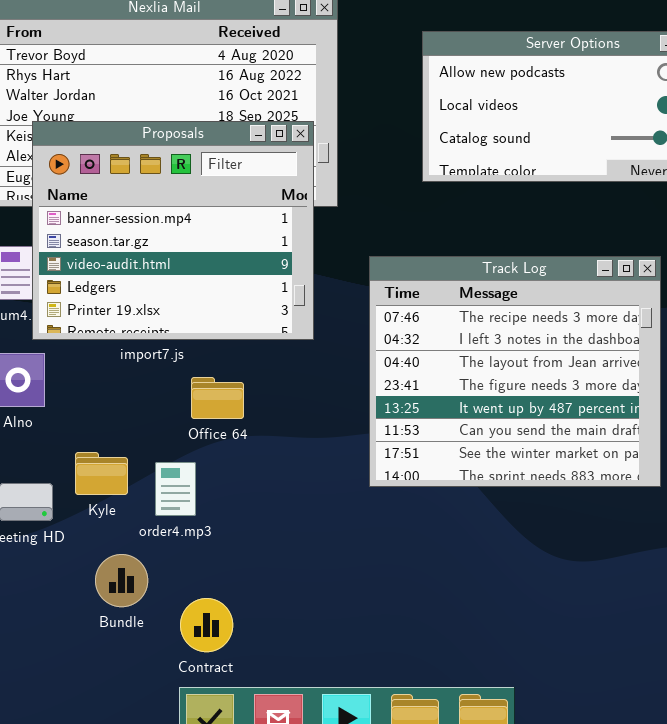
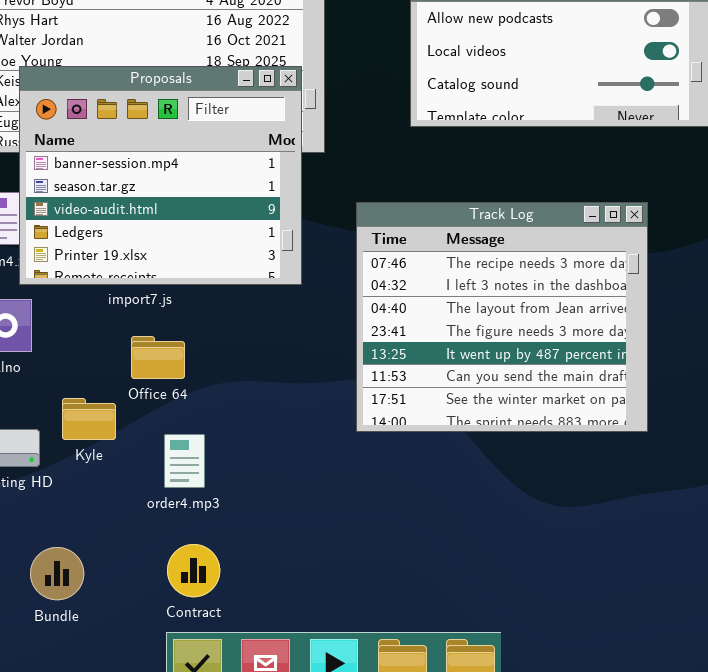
Office 64: [191,377,244,419] -> [131,336,185,379], moved
order4.mp3: [155,462,196,516] -> [164,434,205,488], moved
Bundle: [95,554,148,607] -> [30,547,84,600], moved

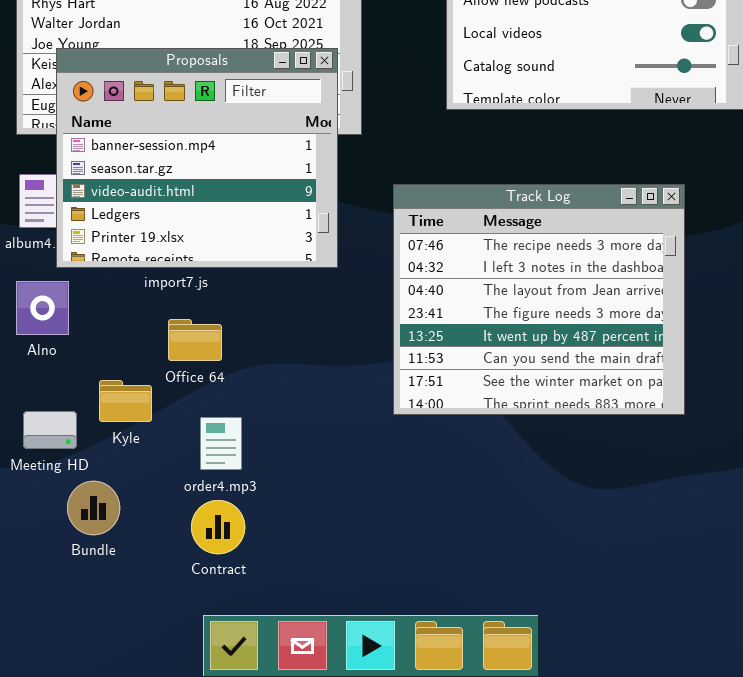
Contract: [167,544,220,597] -> [191,500,245,554], moved
Bundle: [30,547,84,600] -> [67,481,120,535], moved

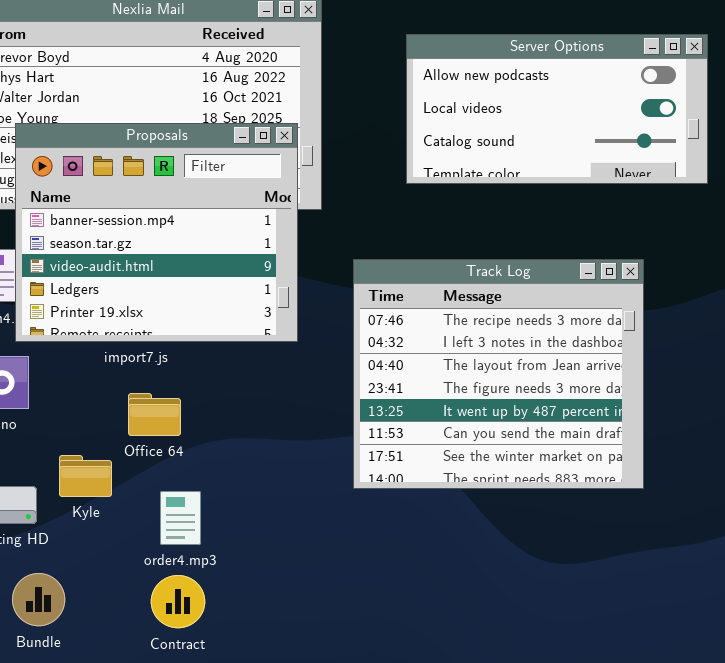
Bundle: [67,481,120,535] -> [12,573,65,626], moved

